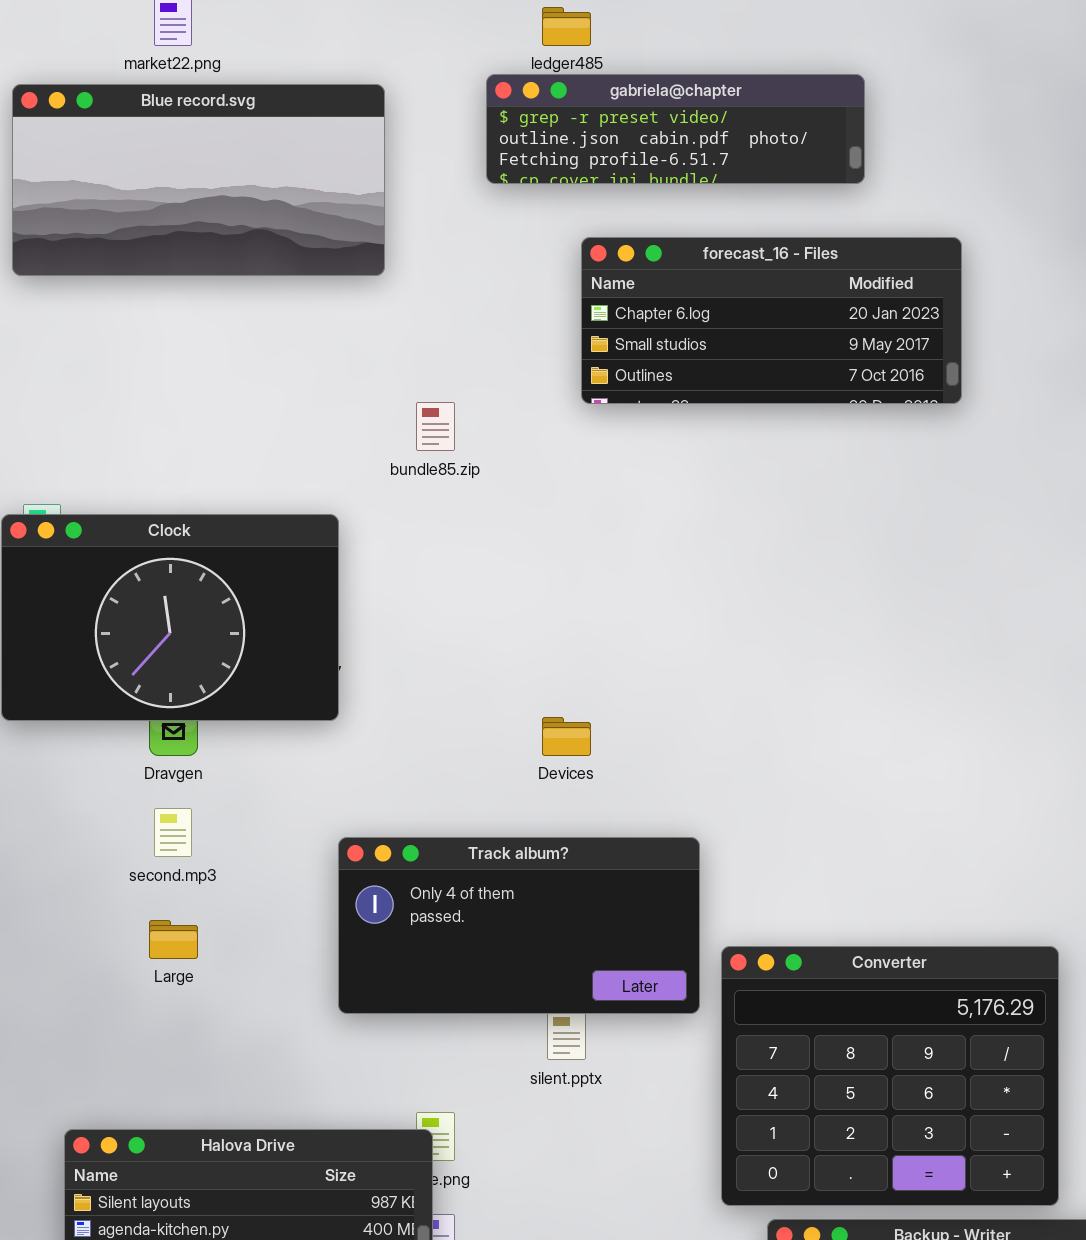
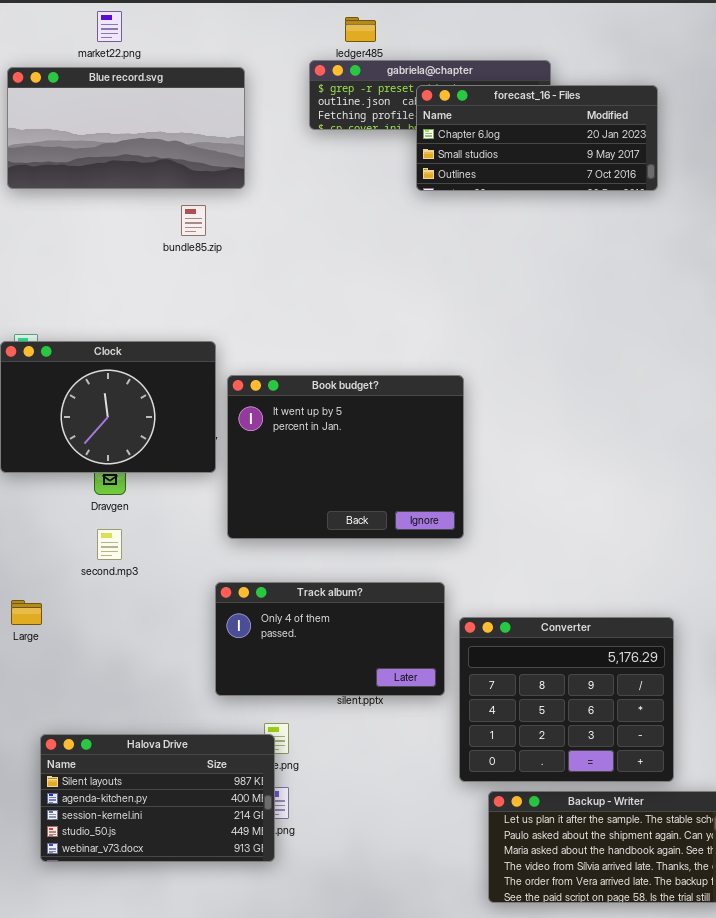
forecast_16 - Files: [581,237,962,404] -> [416,85,658,191], moved
bundle85.zip: [416,402,455,451] -> [181,205,206,236], moved
Book budget?: none -> [227,375,464,539], opened
Track album?: [338,837,700,1014] -> [215,582,445,696], moved
Large: [149,920,198,959] -> [11,600,42,625], moved

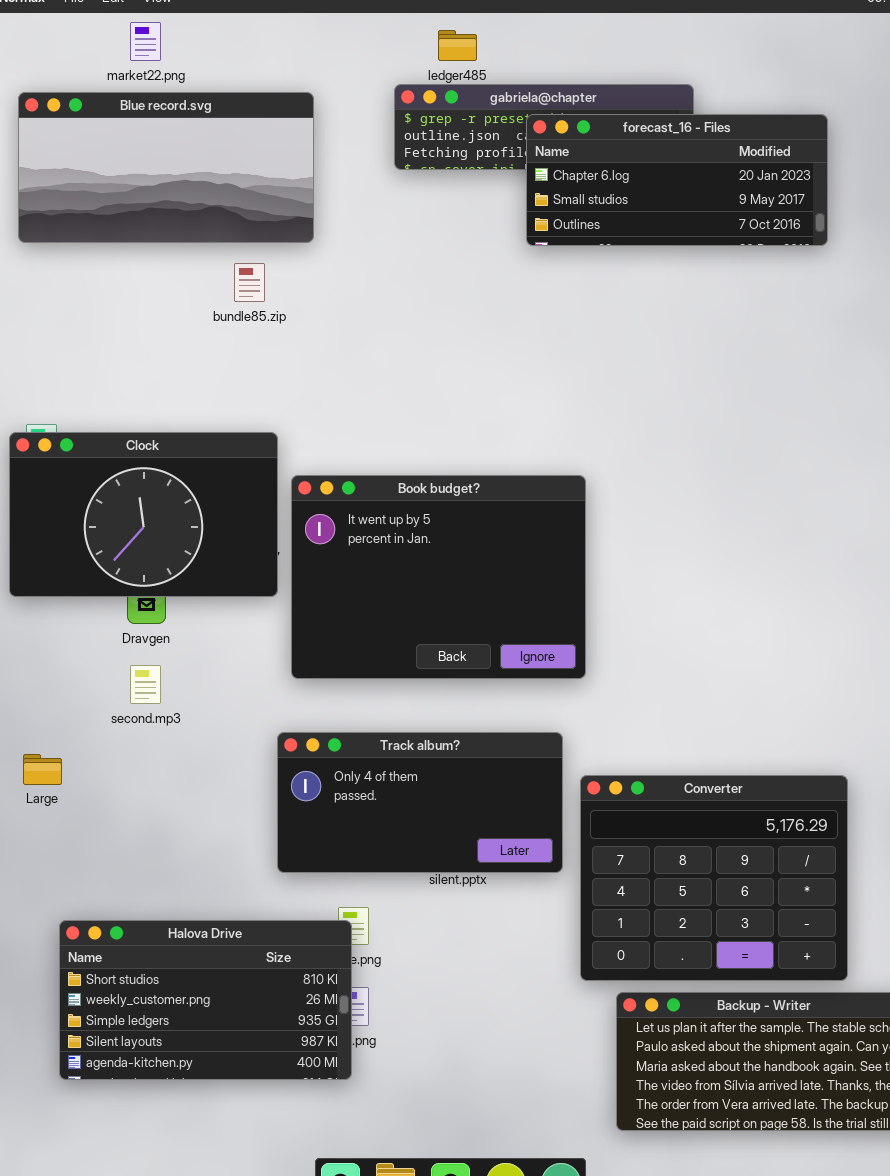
Halova Drive: [40,734,275,862] -> [59,920,352,1080], scrolled up 3 rows

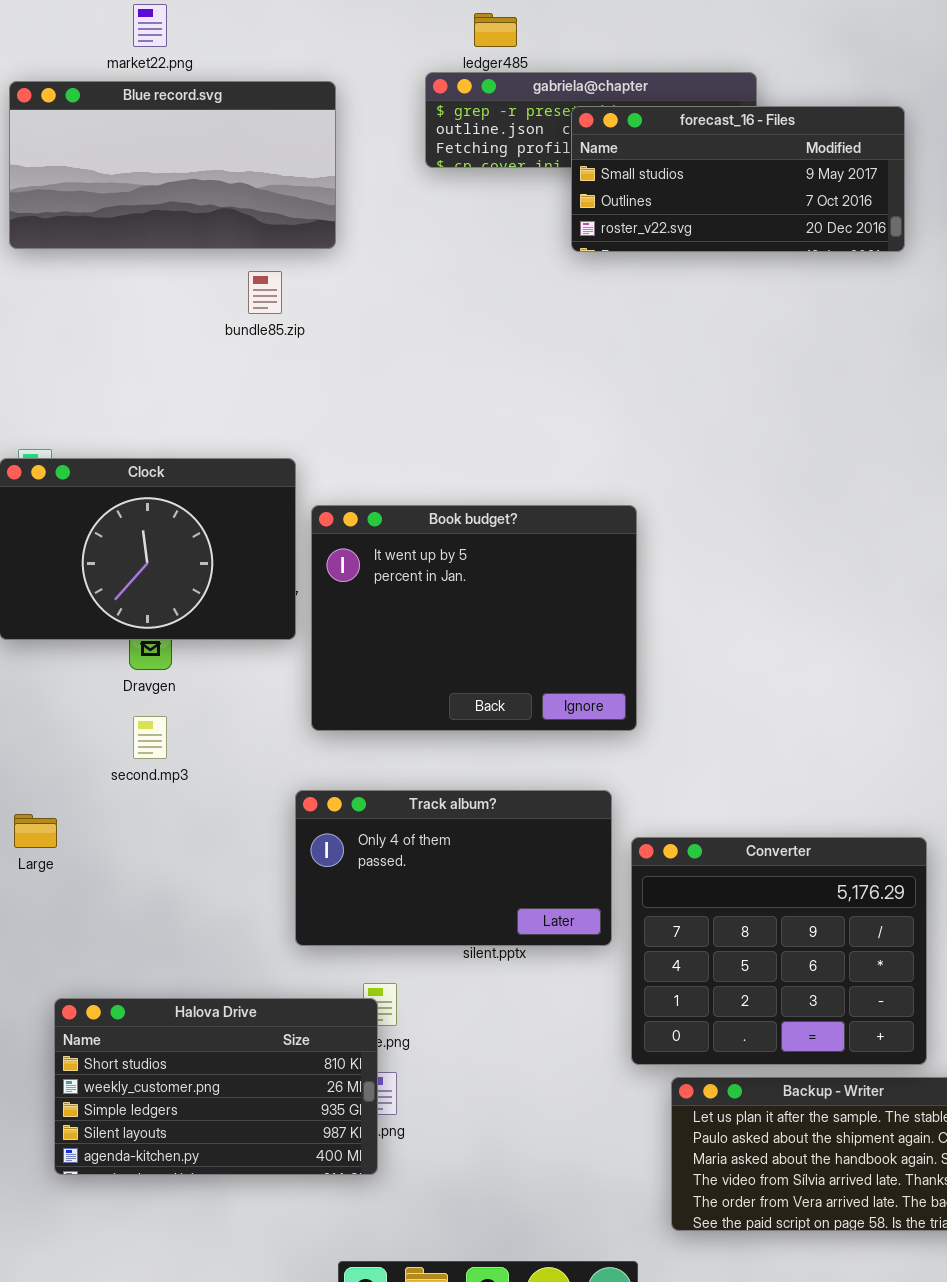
forecast_16 - Files: [526,114,828,246] -> [571,106,905,252], scrolled down 1 row

